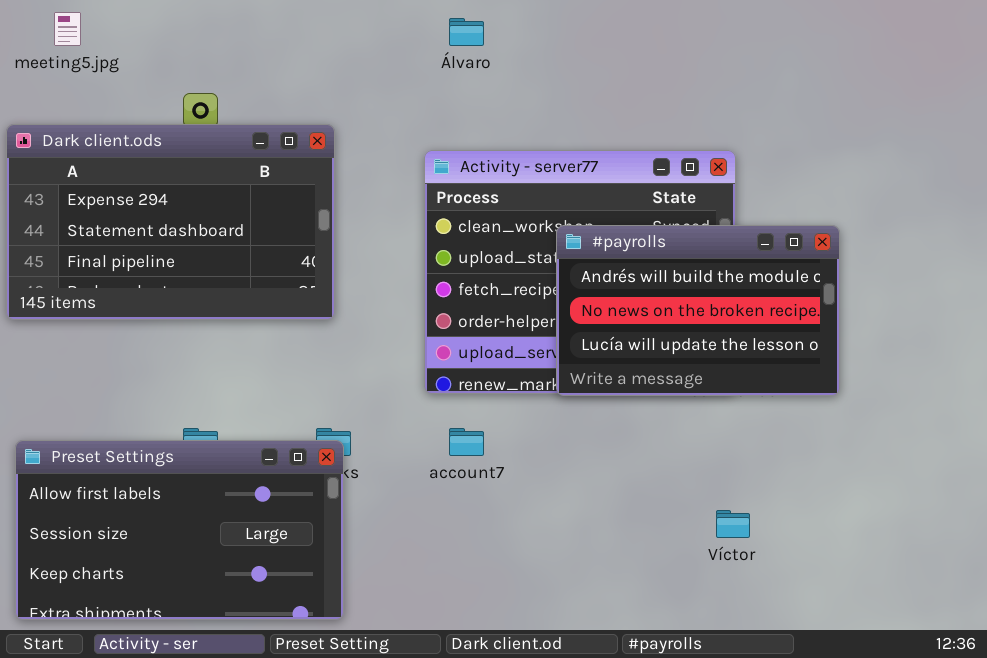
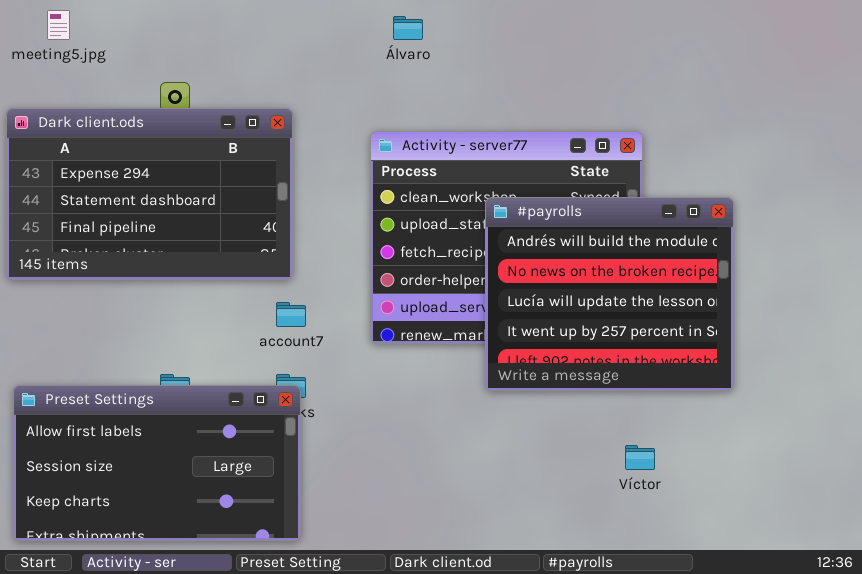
#payrolls: [556,225,840,396] -> [485,197,734,391], resized
account7: [449,428,484,456] -> [276,302,306,327], moved

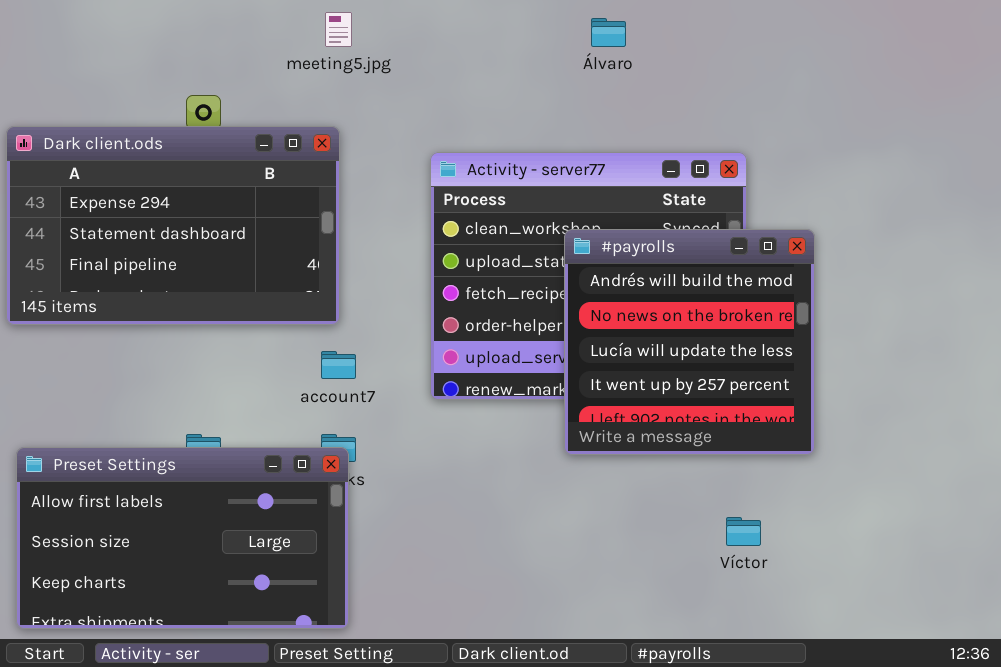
meeting5.jpg: [47,10,70,40] -> [325,12,352,47], moved
Álvaro: [393,16,423,40] -> [591,18,626,47], moved
#payrolls: [485,197,734,391] -> [564,229,815,455], resized

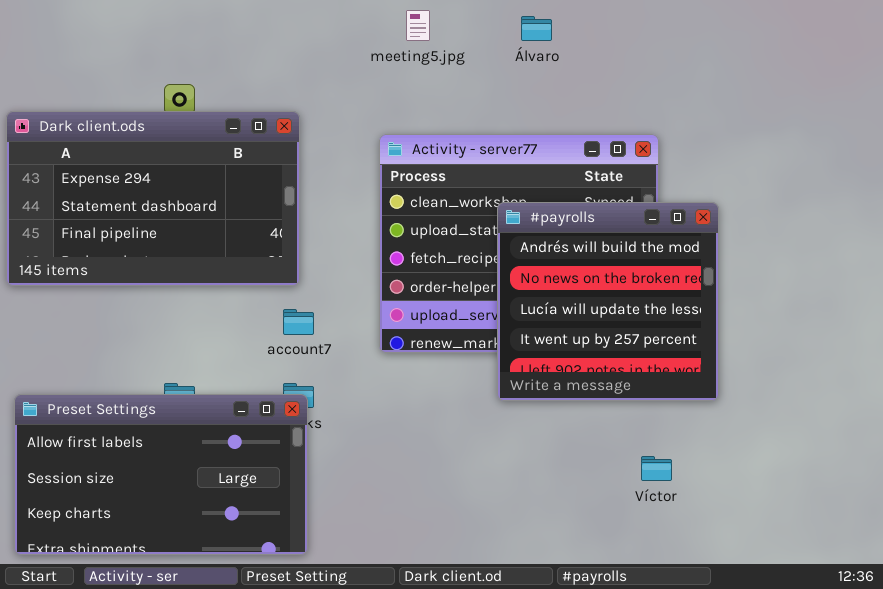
meeting5.jpg: [325,12,352,47] -> [406,10,430,41], moved

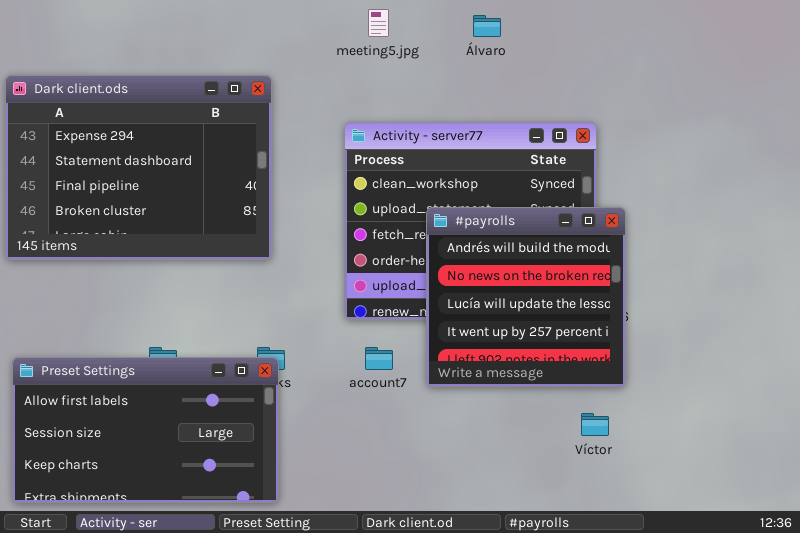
Dark client.ods: [6,111,300,286] -> [5,75,272,260], resized
#payrolls: [497,202,719,401] -> [426,207,626,387], moved
account7: [283,309,314,335] -> [365,347,393,370], moved

